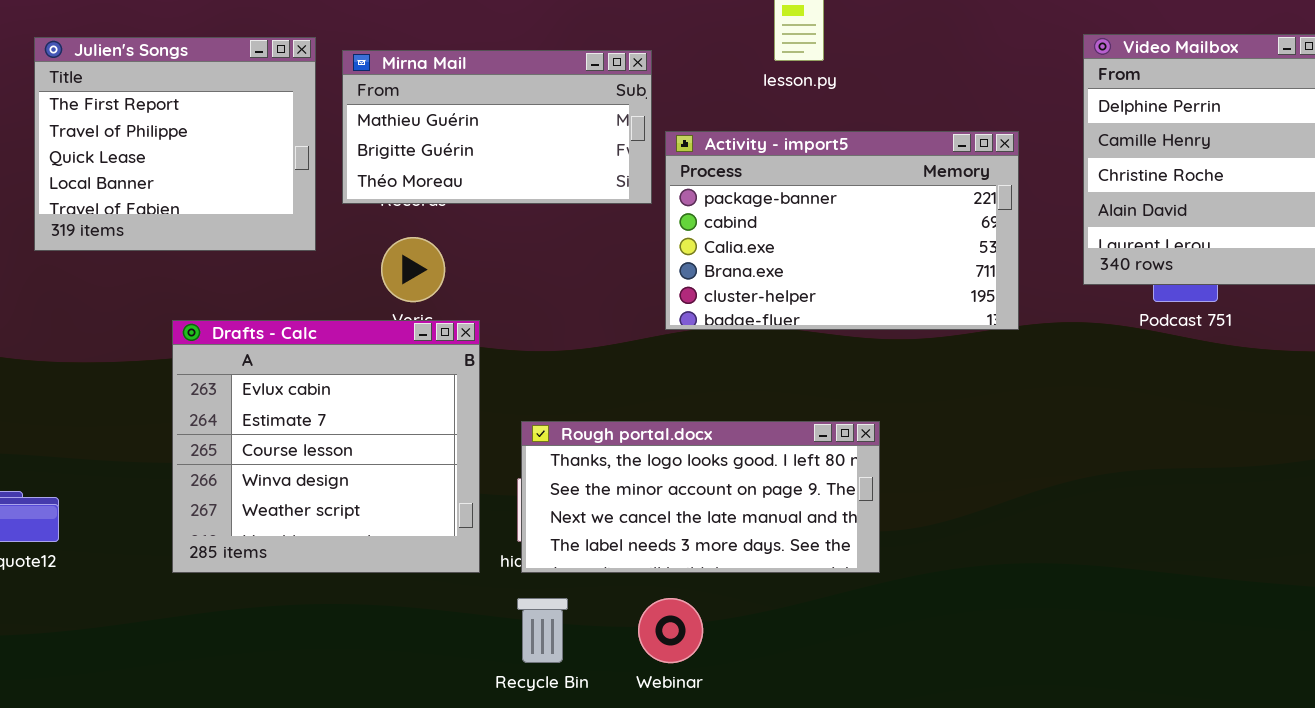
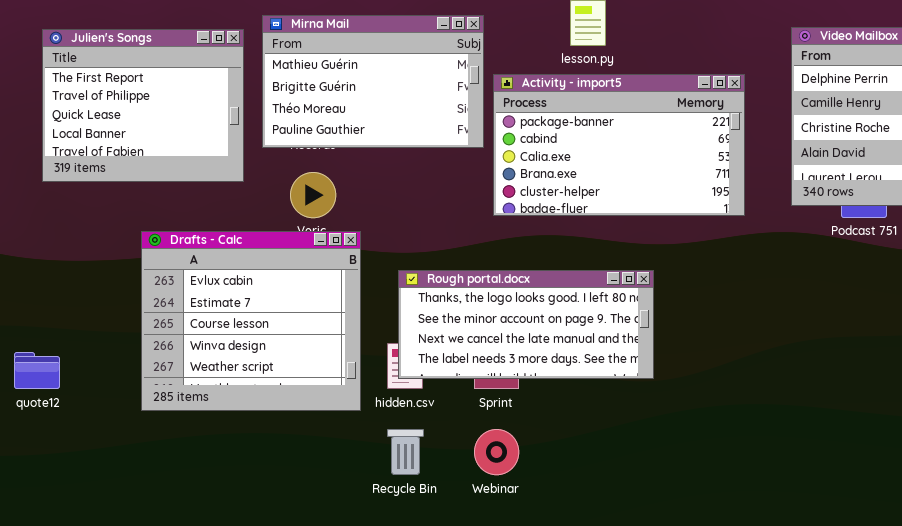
Mirna Mail: [342,50,652,204] -> [262,15,484,148], resized
Activity - import5: [665,131,1019,330] -> [493,74,745,216], moved
Rough portal.docx: [521,421,880,573] -> [398,270,654,379], moved

